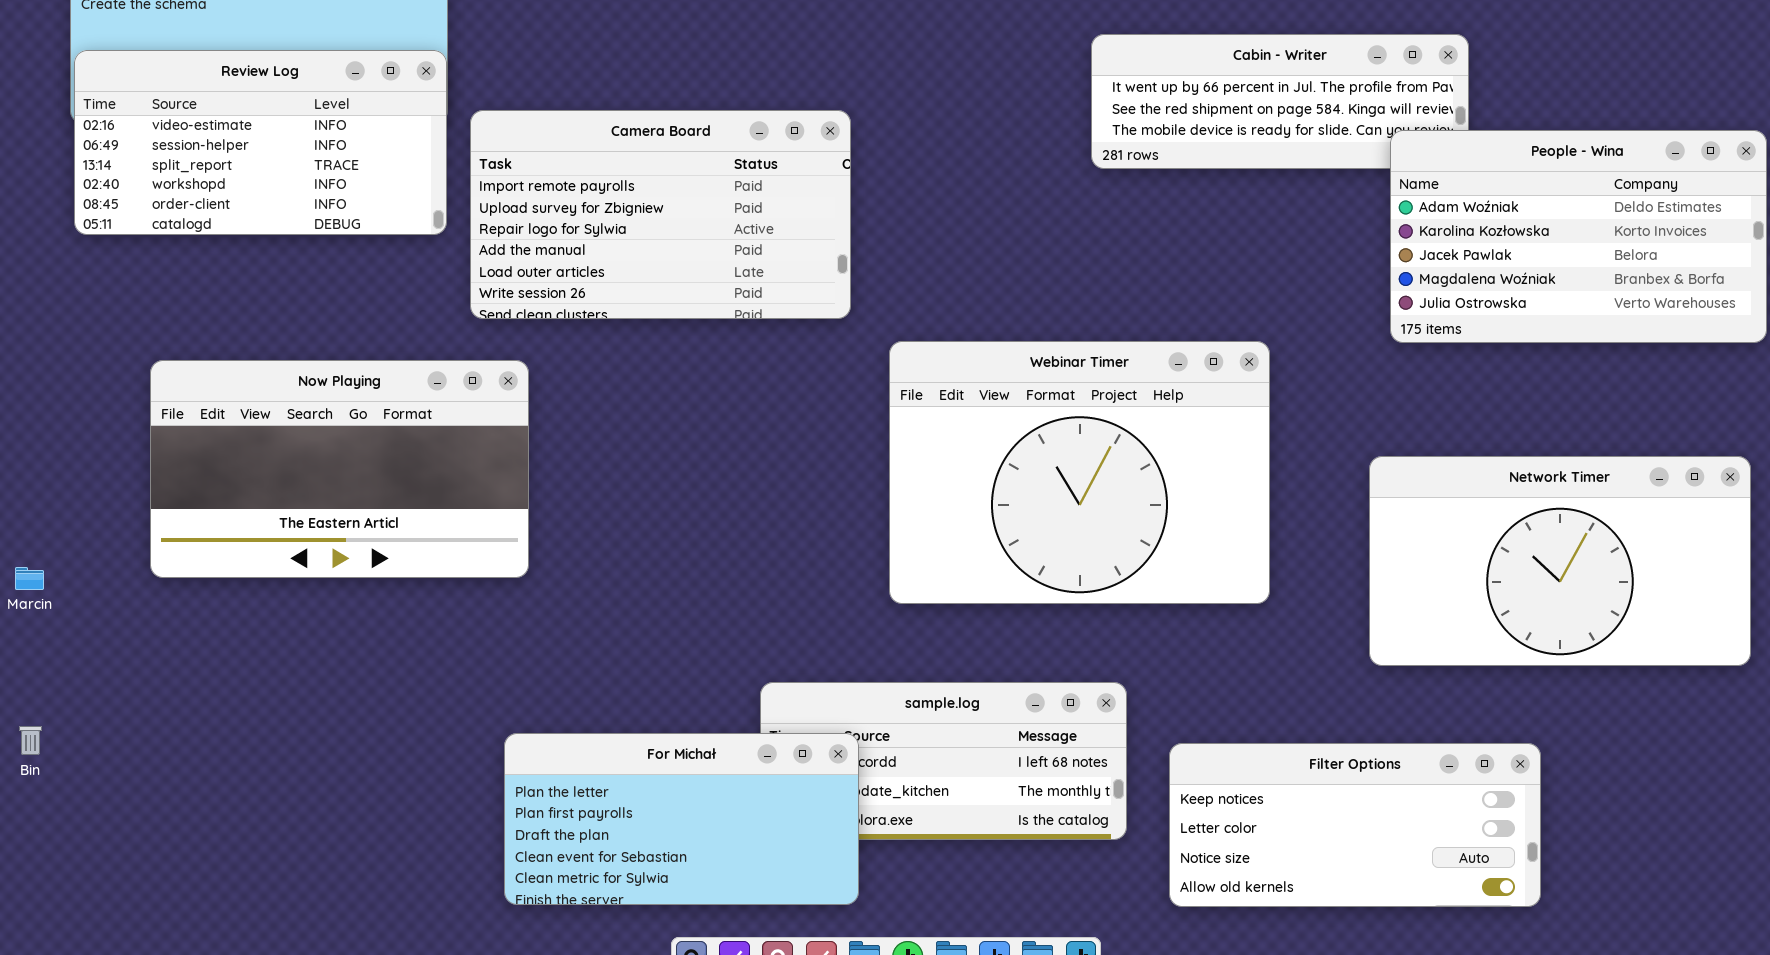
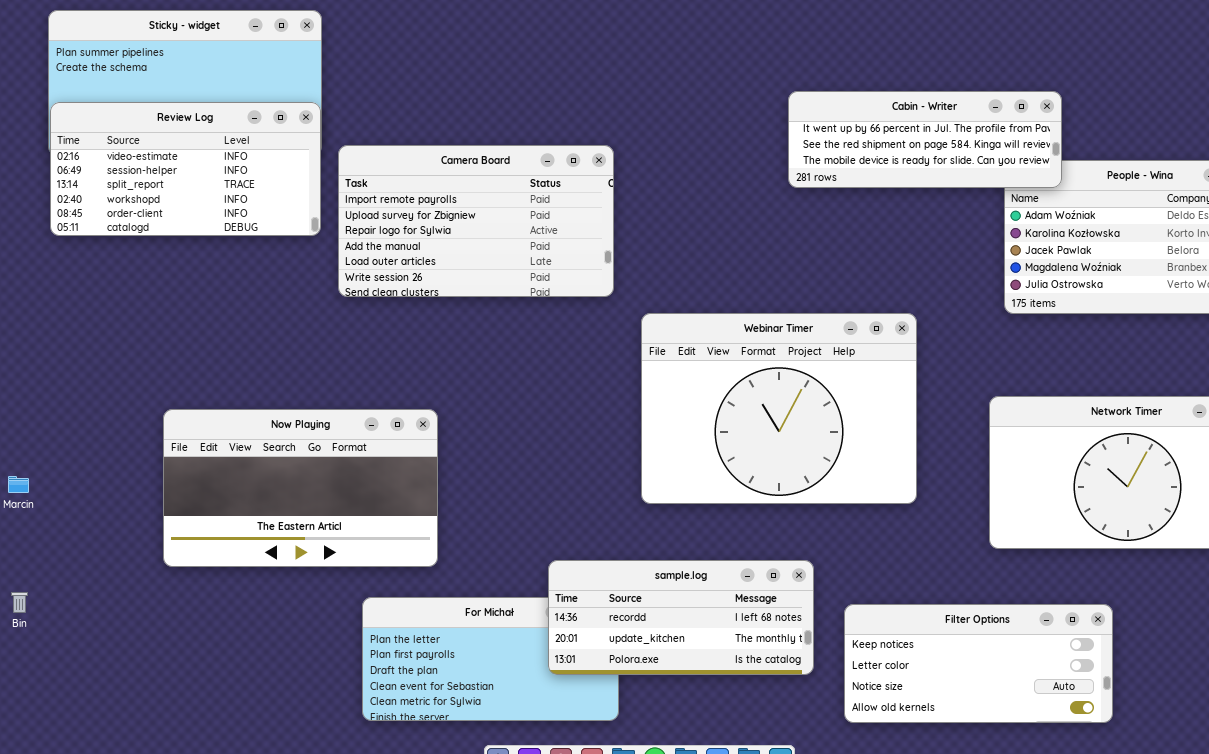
Cabin - Writer: [1091,34,1469,169] -> [788,91,1062,188], raised
Now Playing: [150,360,529,578] -> [163,409,438,567], moved
sample.log: [760,682,1127,840] -> [548,560,814,675], raised

